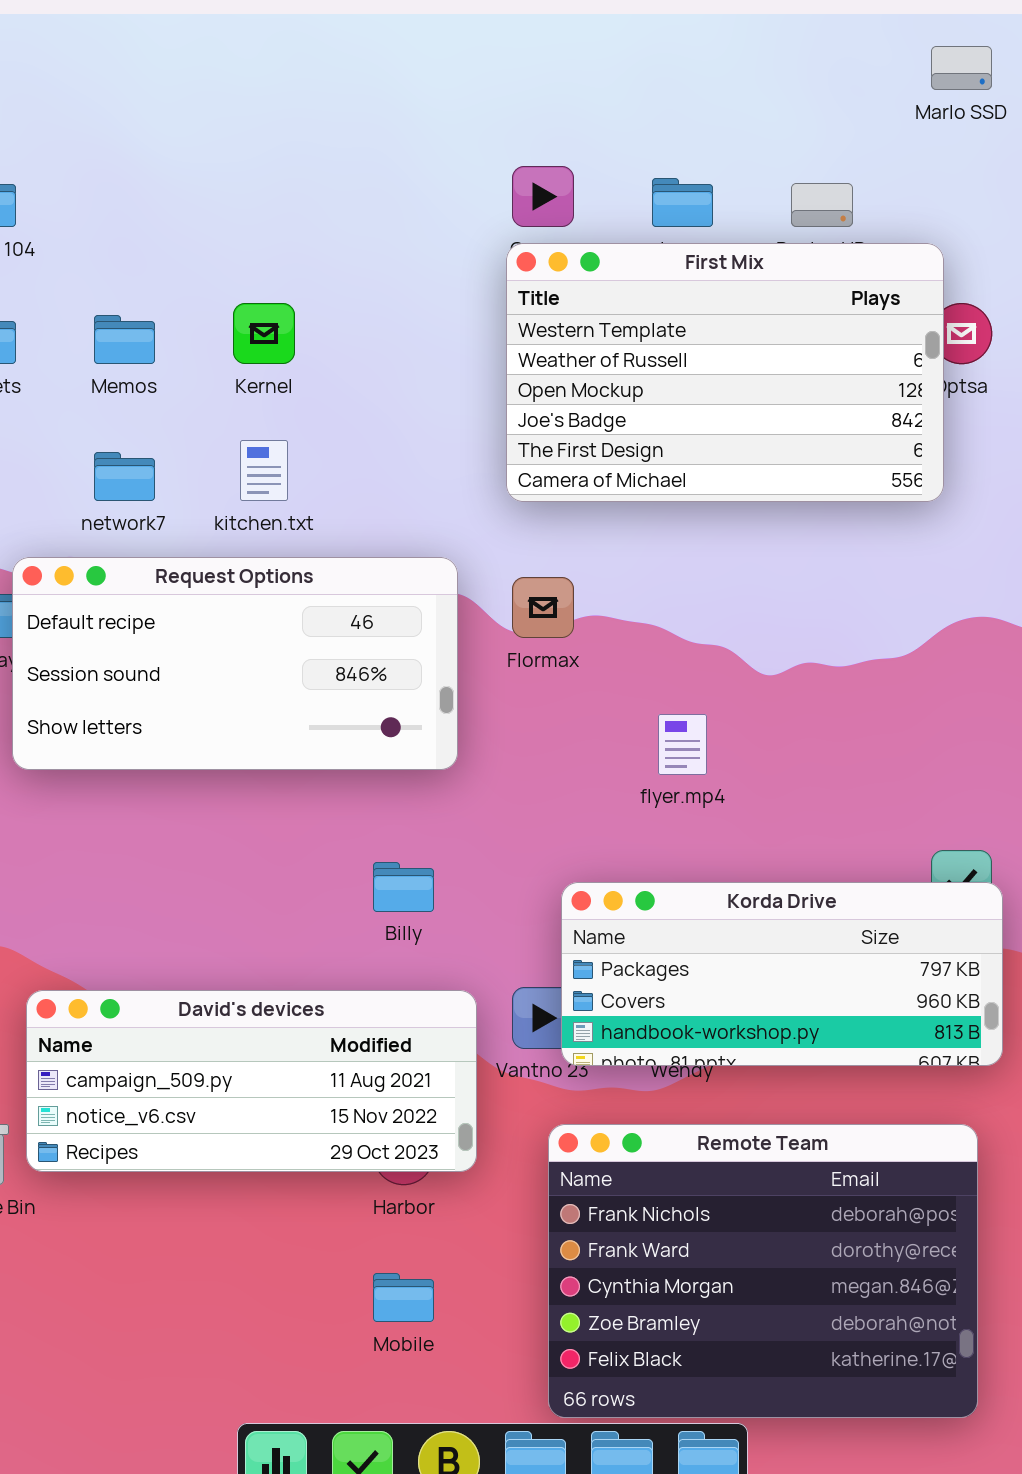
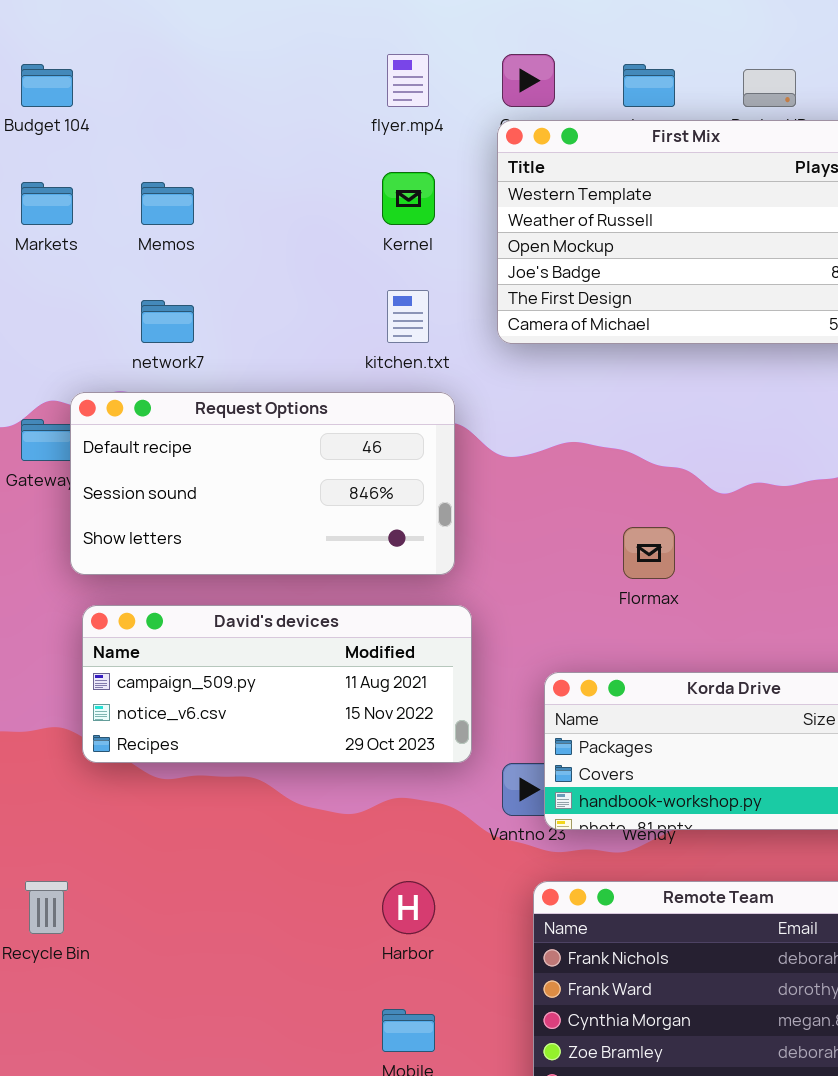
Kernel: [233,303,295,364] -> [382,172,435,225], moved
kitchen.txt: [240,440,288,501] -> [387,290,429,343], moved
Flormax: [512,577,574,638] -> [623,527,675,579], moved
flyer.mp4: [658,714,707,775] -> [387,54,429,107], moved
David's devices: [26,990,477,1172] -> [82,605,472,763], moved

